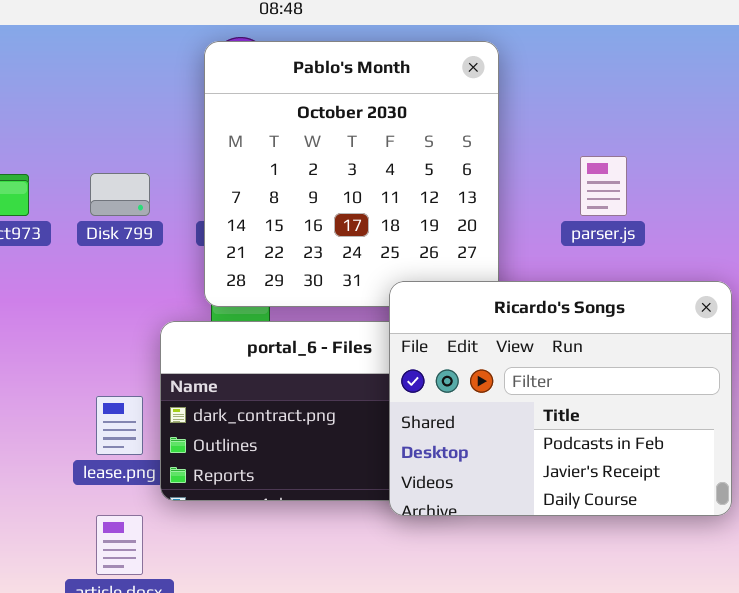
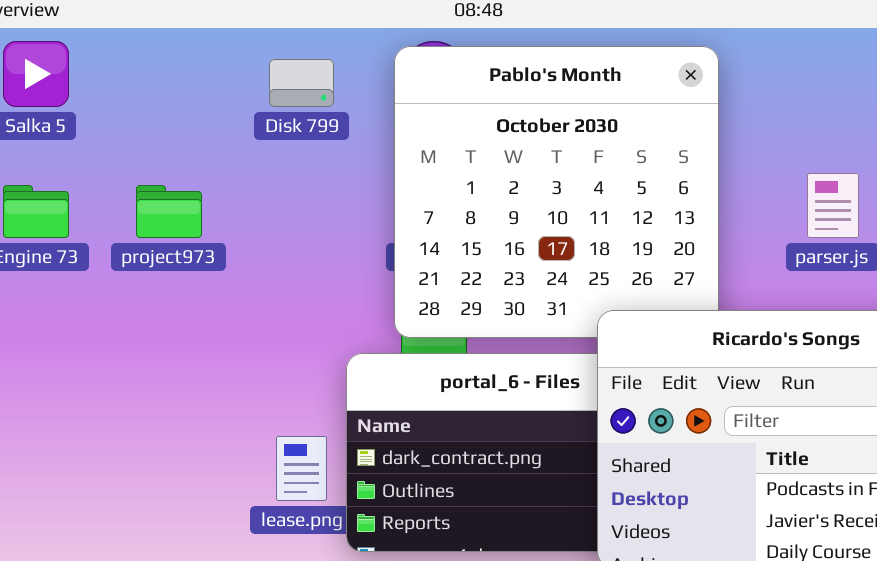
Disk 799: [90,173,150,216] -> [269,59,334,107], moved

